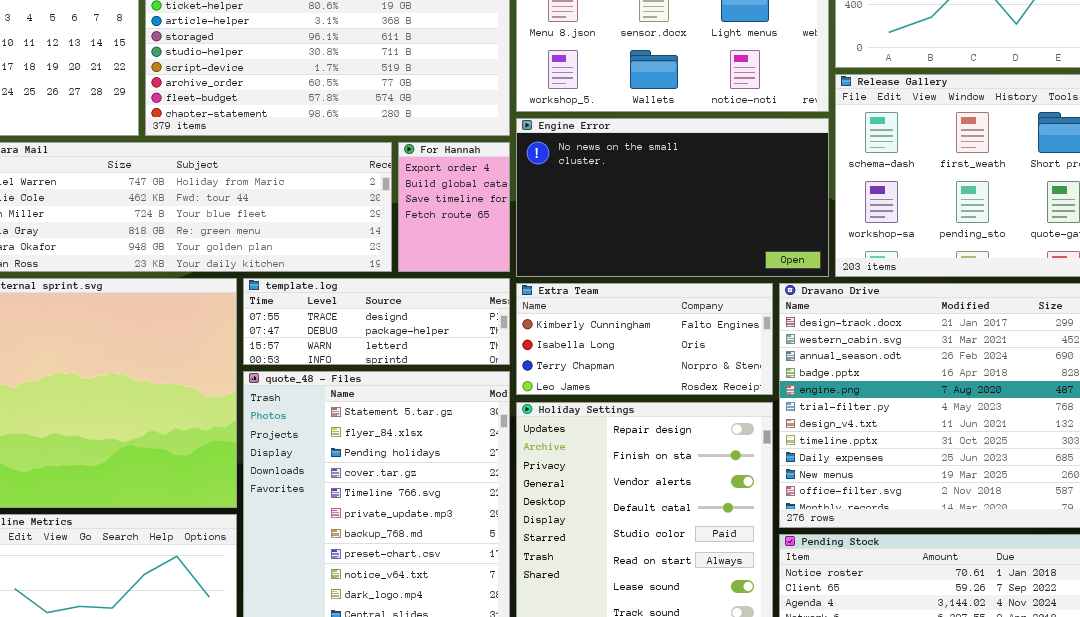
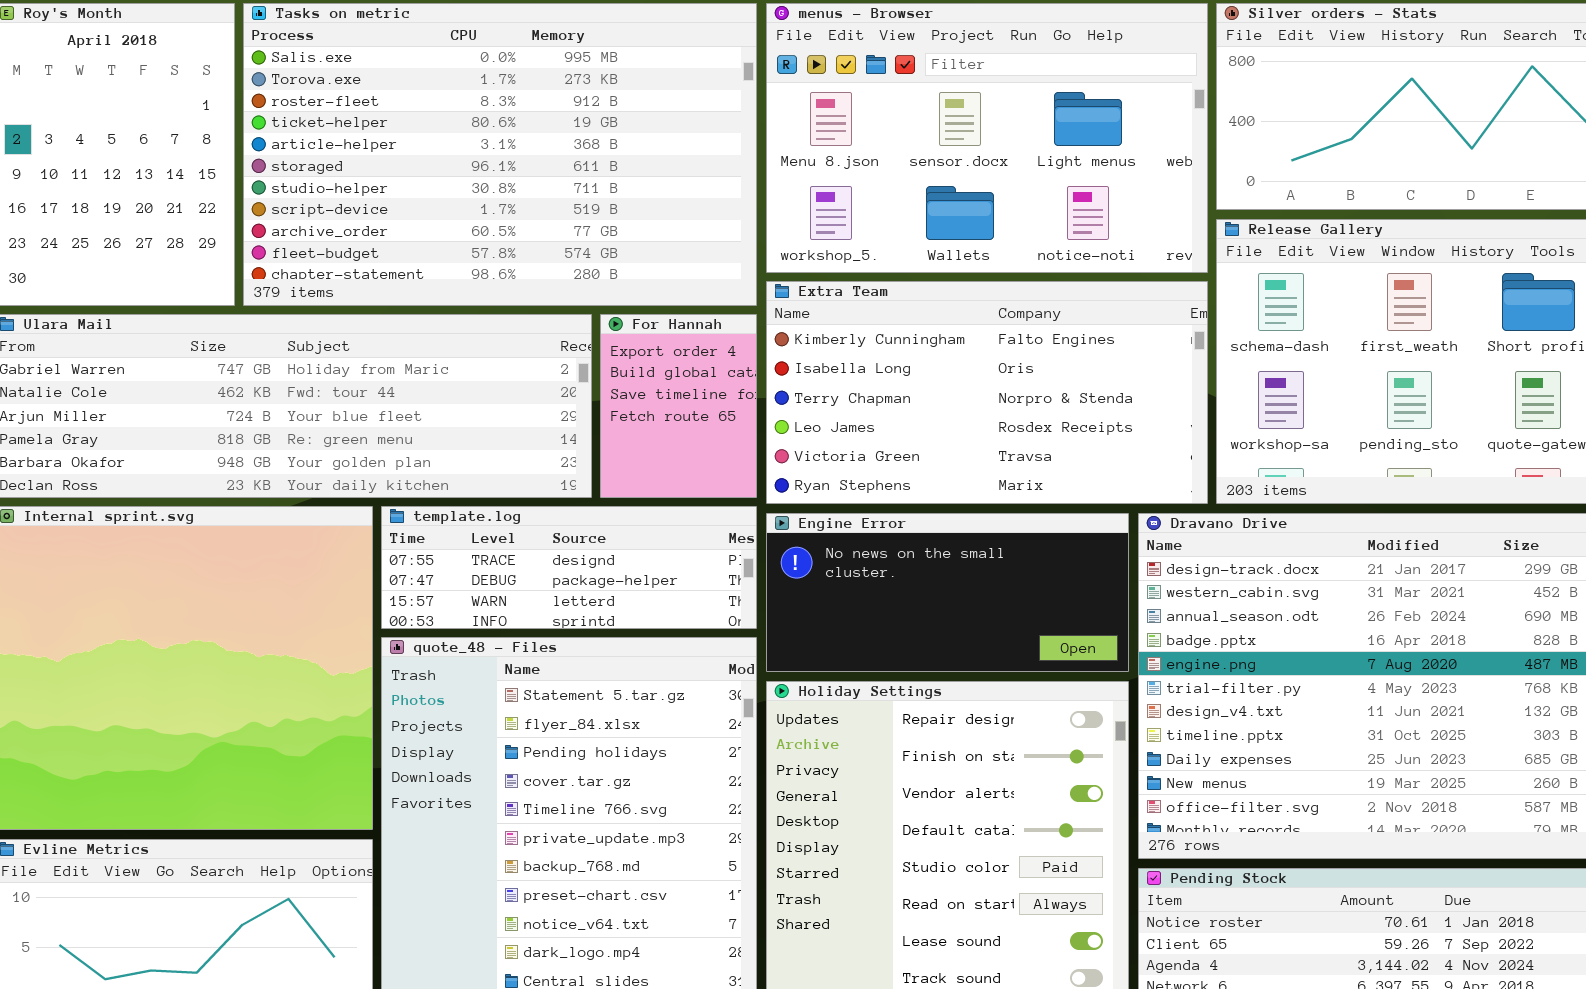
Engine Error: [516,118,829,277] -> [766,513,1129,672], moved, resized
Extra Team: [516,283,773,395] -> [766,281,1208,504], moved, resized

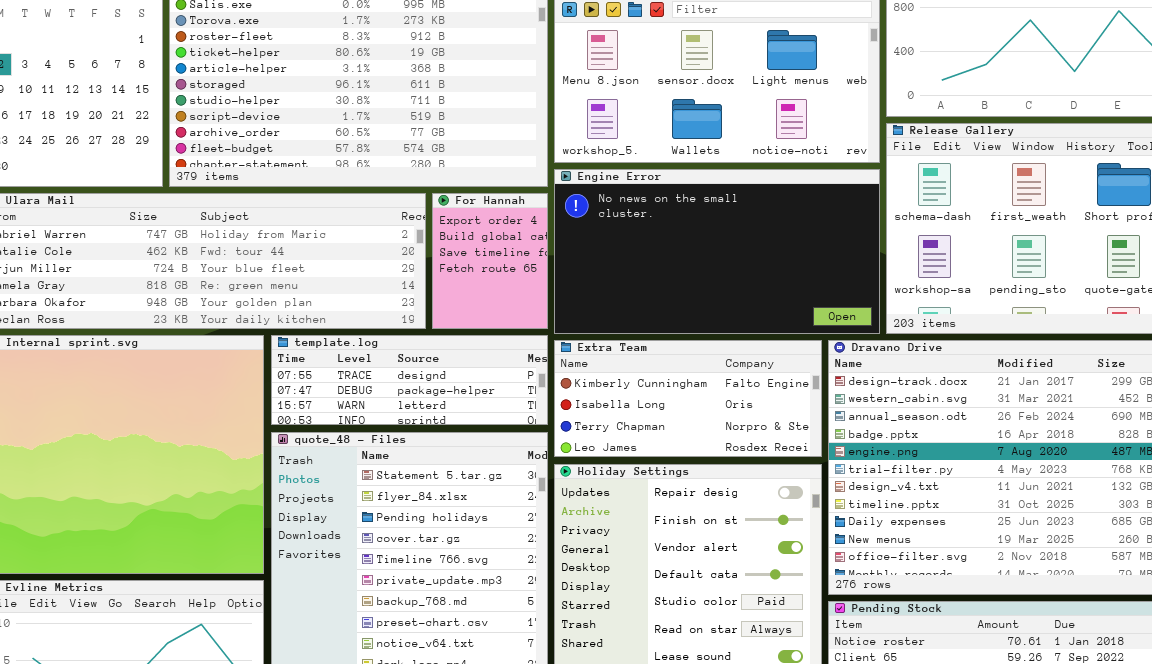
Extra Team: [766,281,1208,504] -> [554,340,822,457], moved, resized
Engine Error: [766,513,1129,672] -> [554,169,880,334], moved, resized

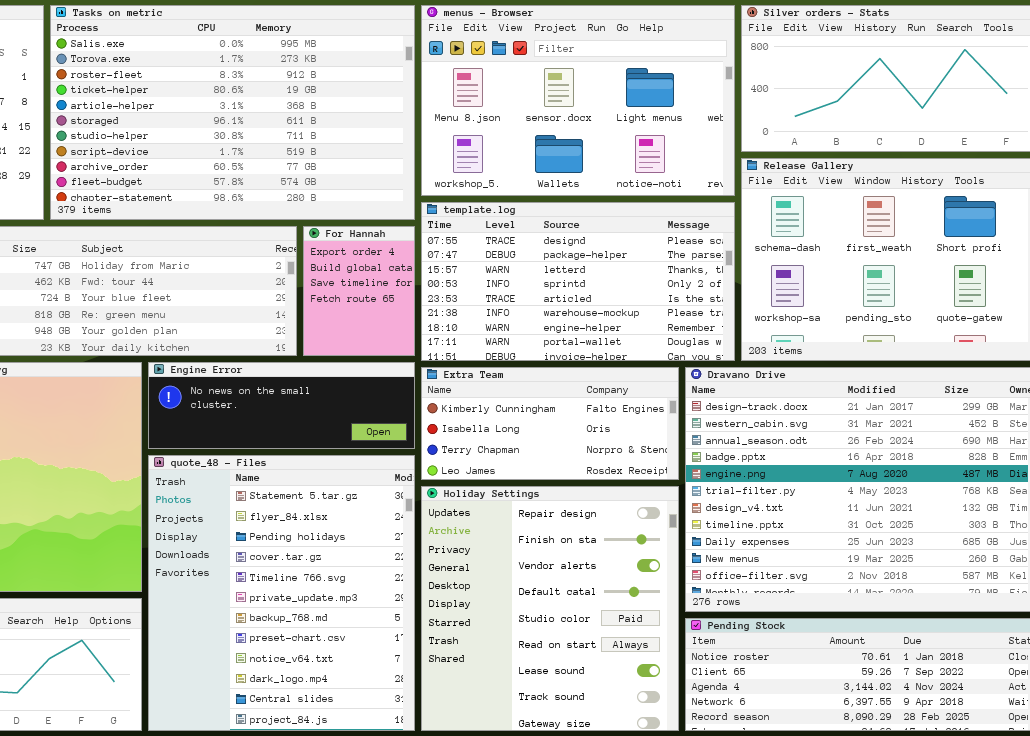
Engine Error: [554,169,880,334] -> [148,362,415,449], moved, resized
template.log: [271,335,548,425] -> [421,202,735,361], moved, resized

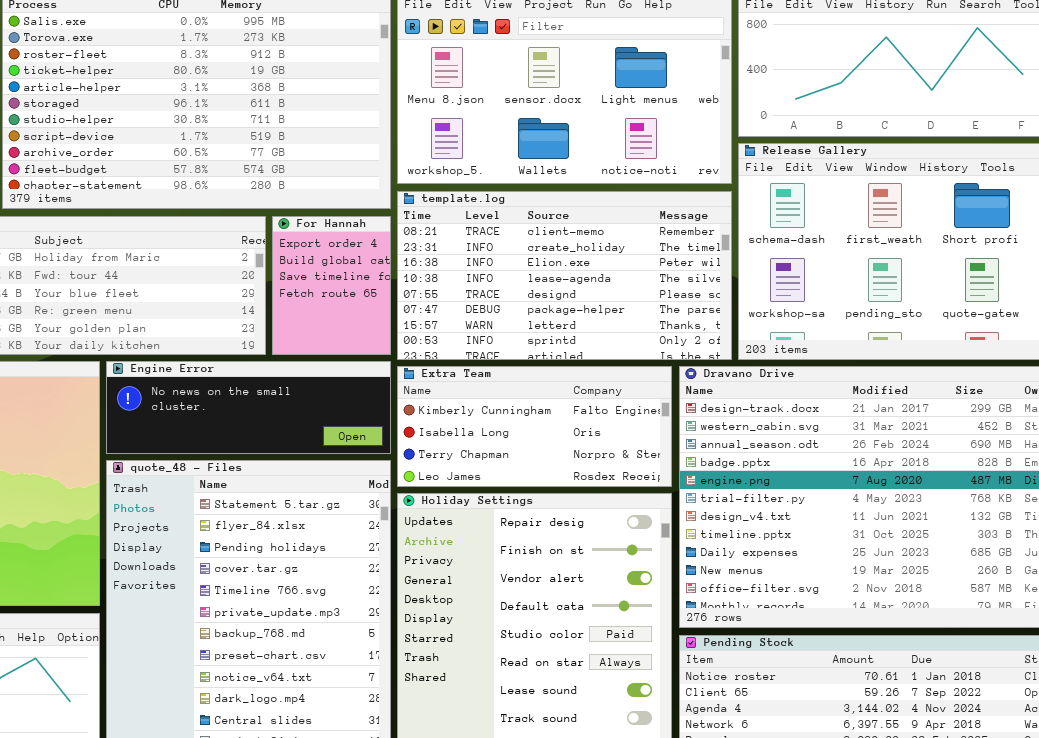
template.log: [421,202,735,361] -> [397,191,732,360], scrolled up 4 rows

